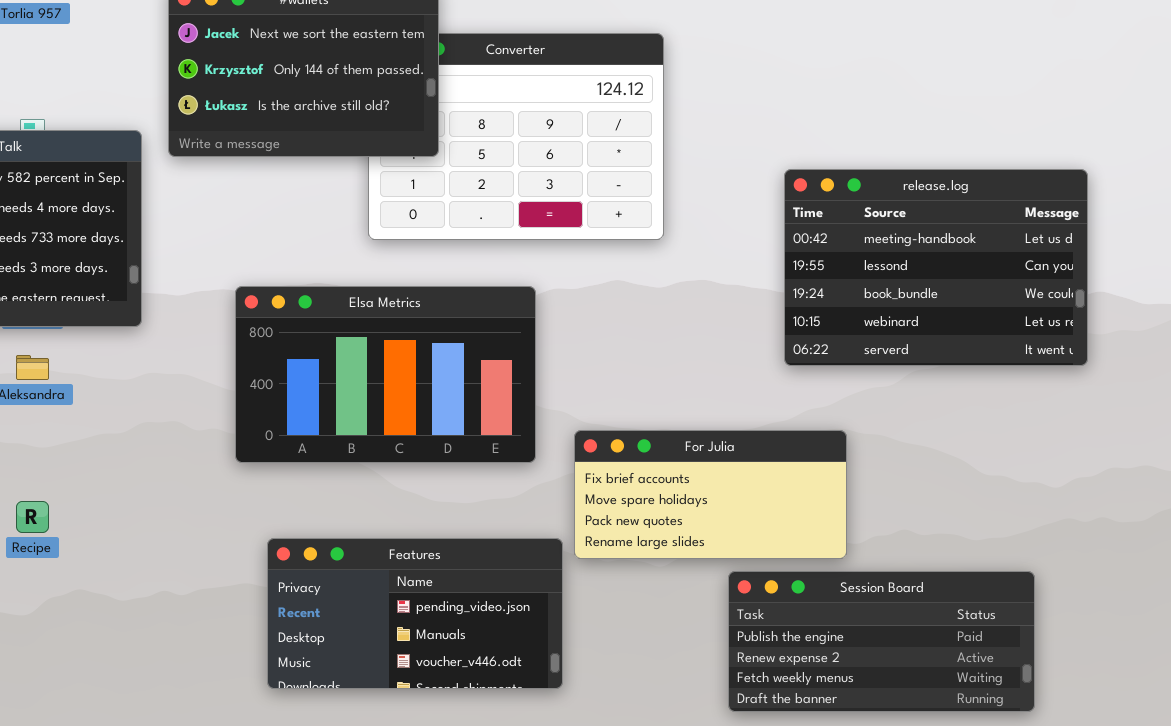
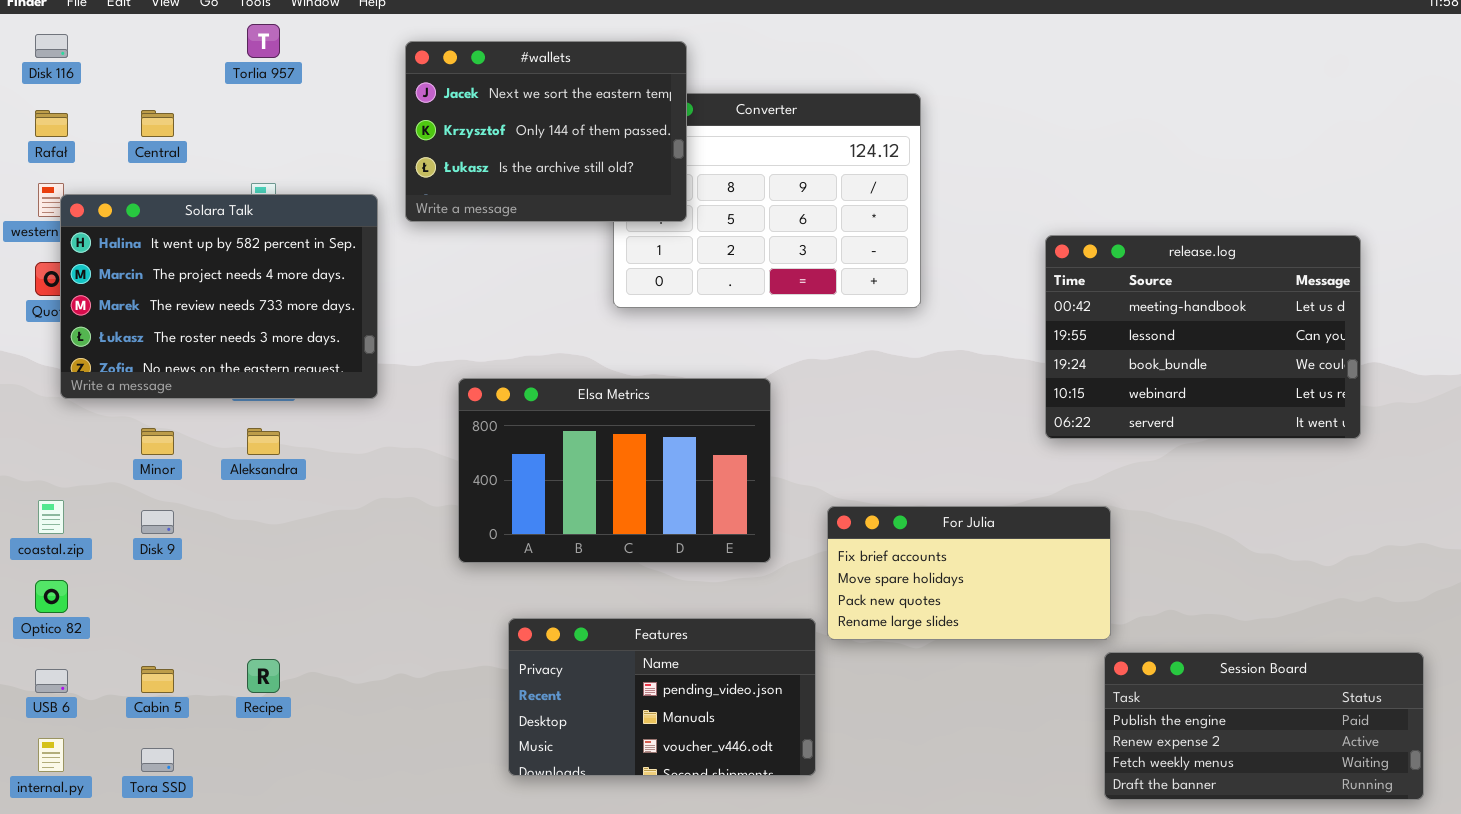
Elsa Metrics: [235,286,536,463] -> [458,378,771,563], moved
Recipe: [16,501,49,533] -> [247,659,280,693], moved
Session Board: [728,571,1035,712] -> [1104,652,1424,800], moved

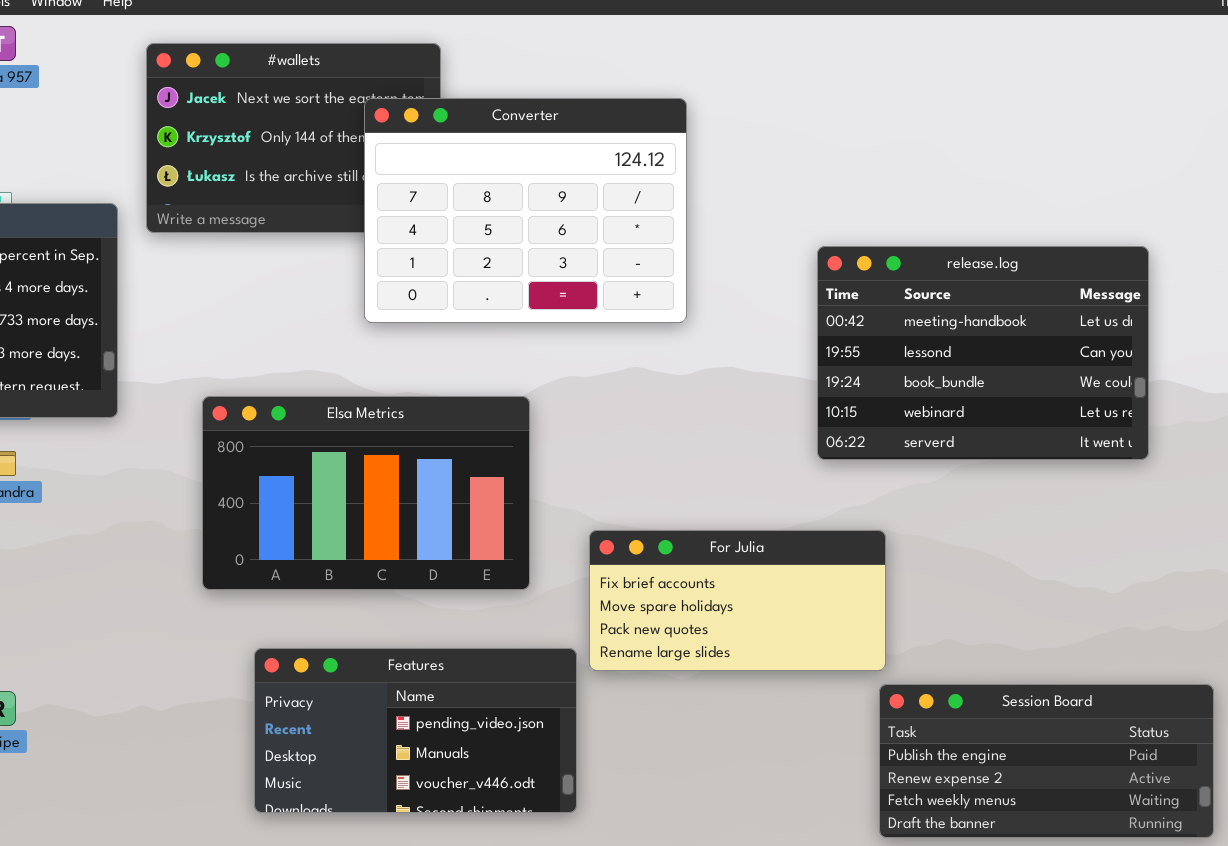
Converter: [613,93,921,308] -> [364,98,687,323], raised

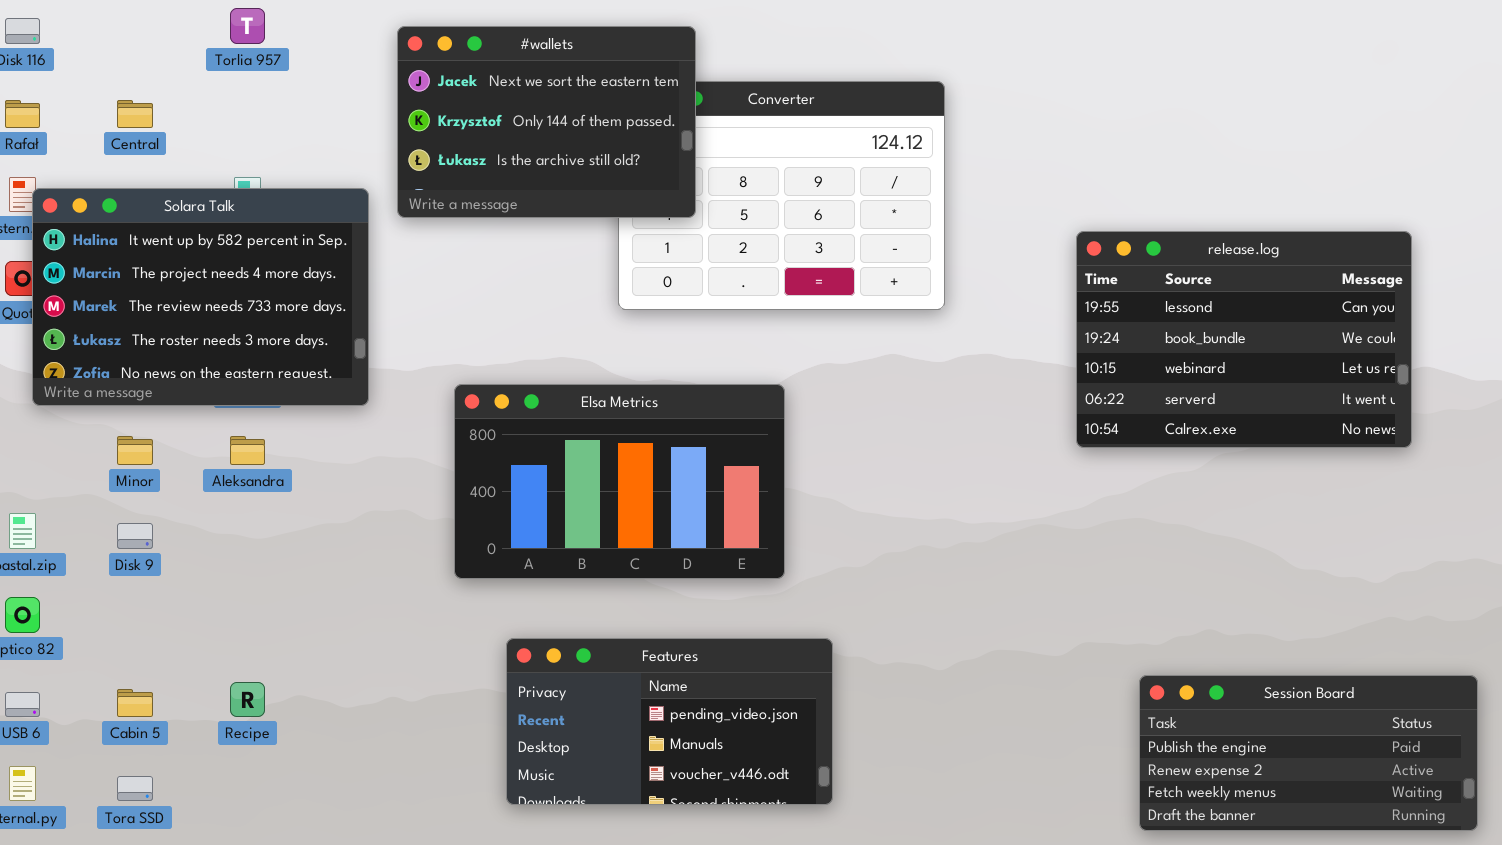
#wallets: [146,43,441,233] -> [397,26,696,218], raised
release.log: [817,246,1149,460] -> [1076,231,1412,448], scrolled down 1 row
For Julia: [589,530,886,671] -> none, closed

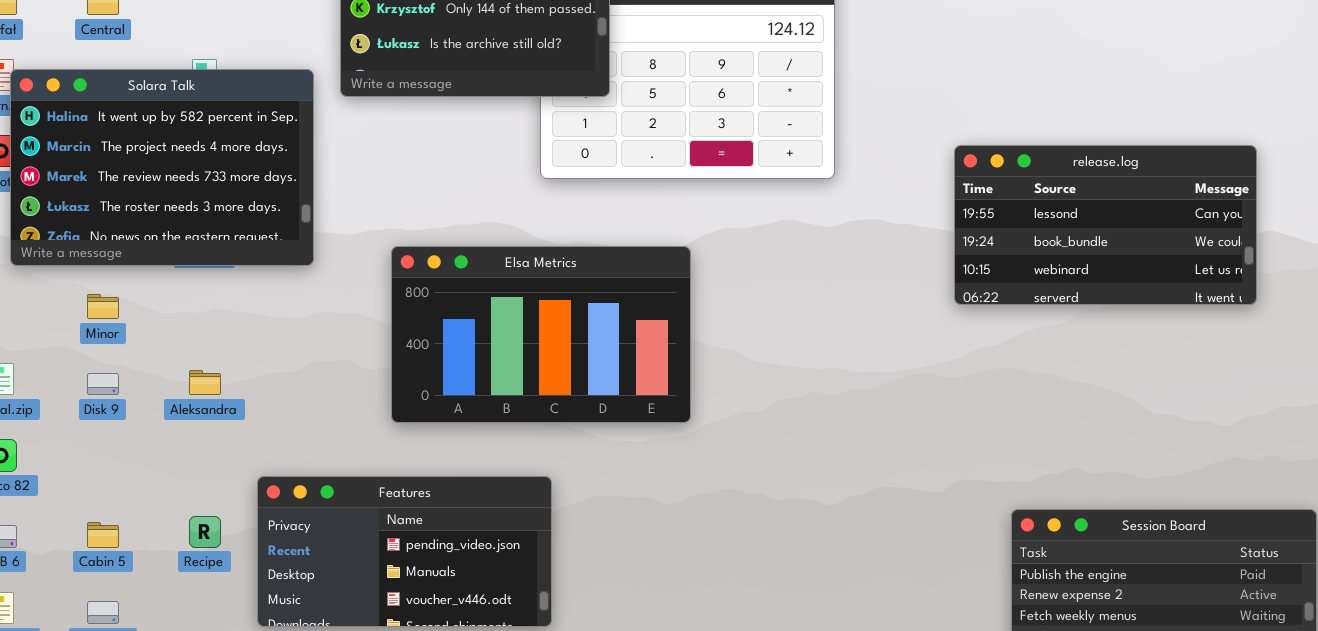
release.log: [1076,231,1412,448] -> [954,145,1257,305], resized
Aleksandra: [230,436,265,465] -> [189,370,221,395], moved
Features: [506,638,833,805] -> [257,476,552,627], moved

